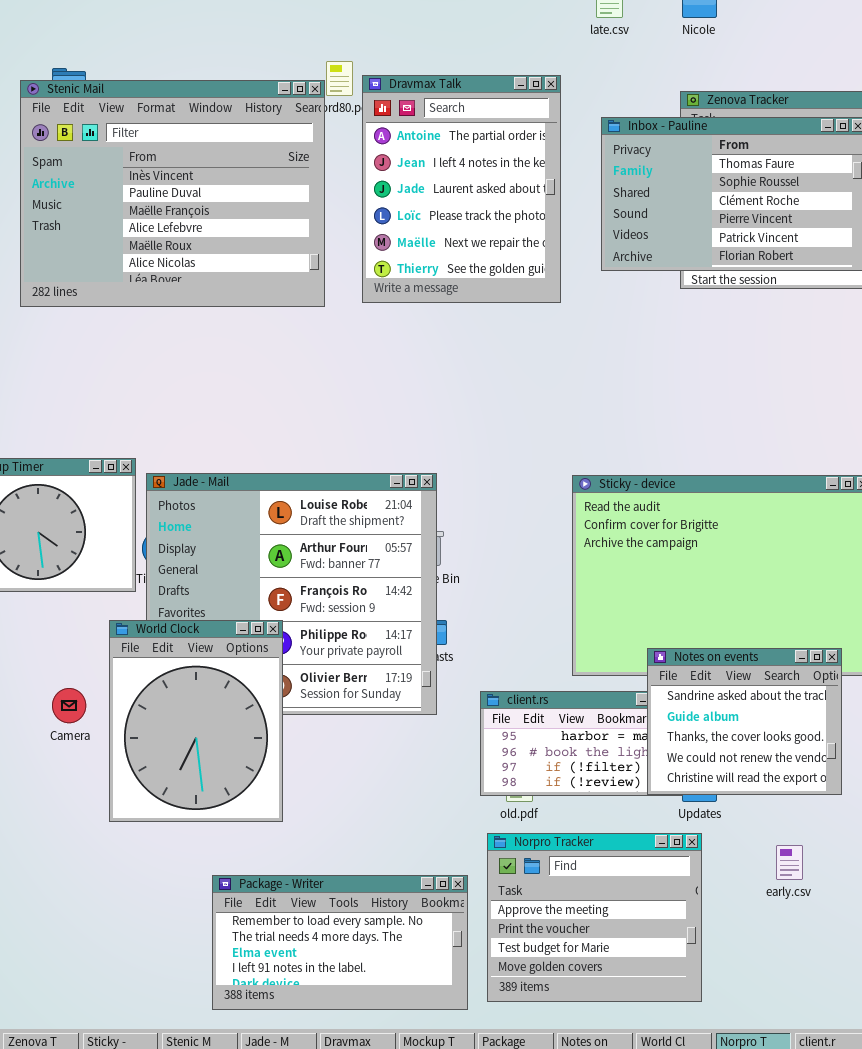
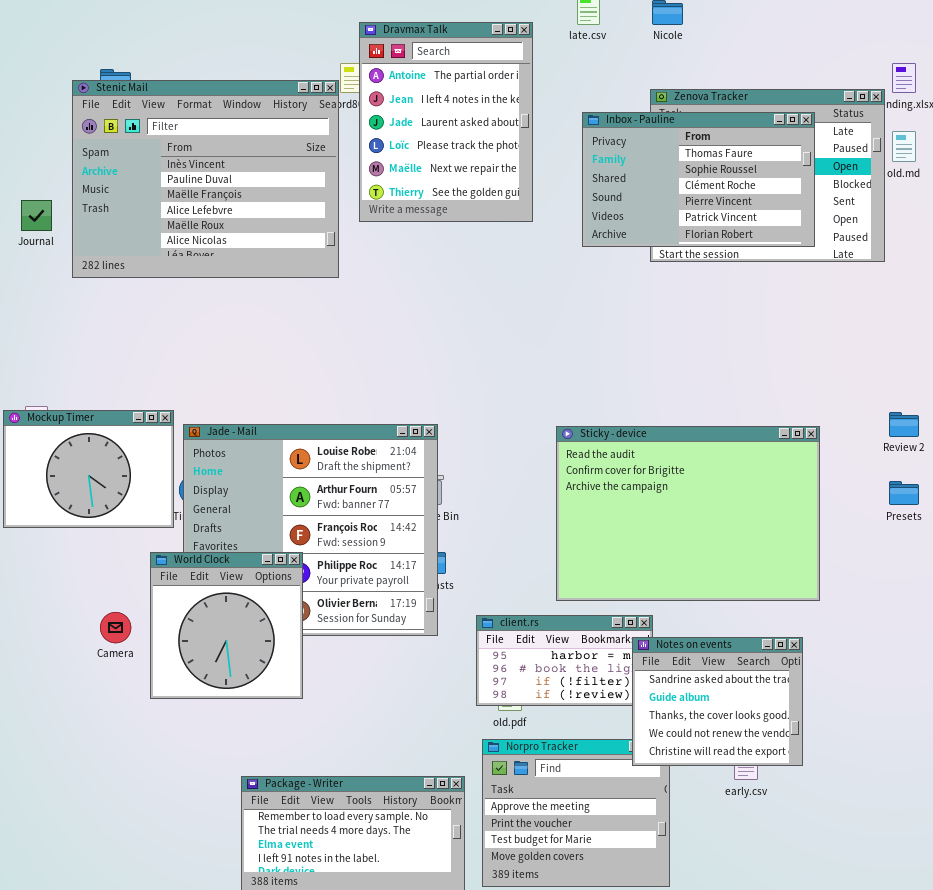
Dravmax Talk: [362,75,561,303] -> [359,22,533,222], moved
World Clock: [109,620,283,822] -> [150,552,303,699], resized
Notes on events: [647,648,842,795] -> [632,637,803,766], moved

